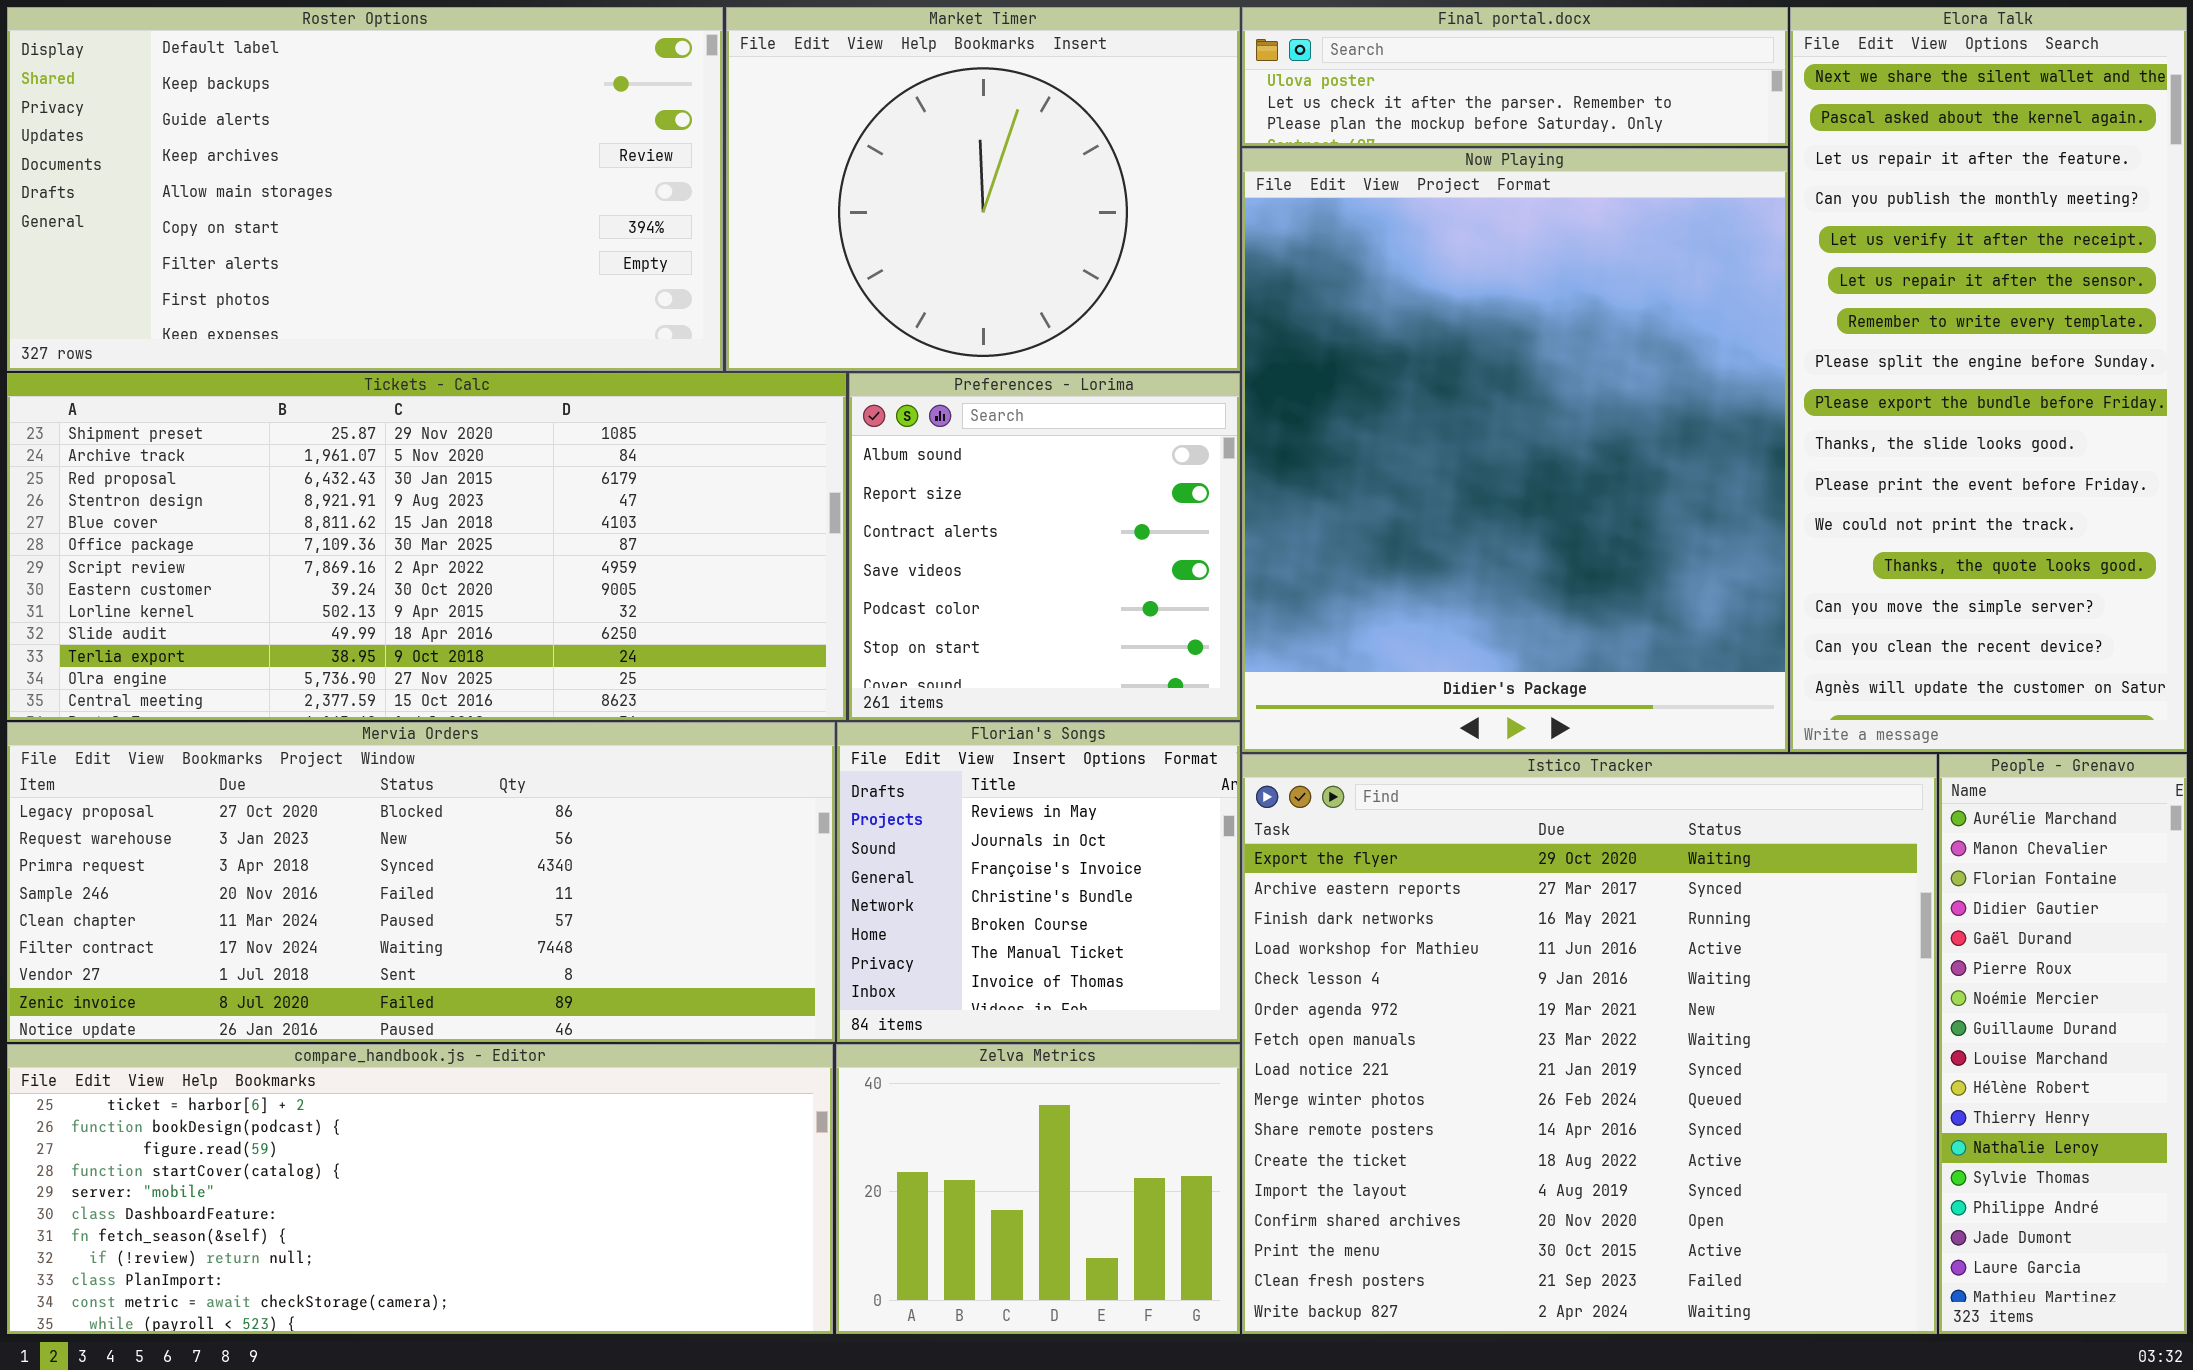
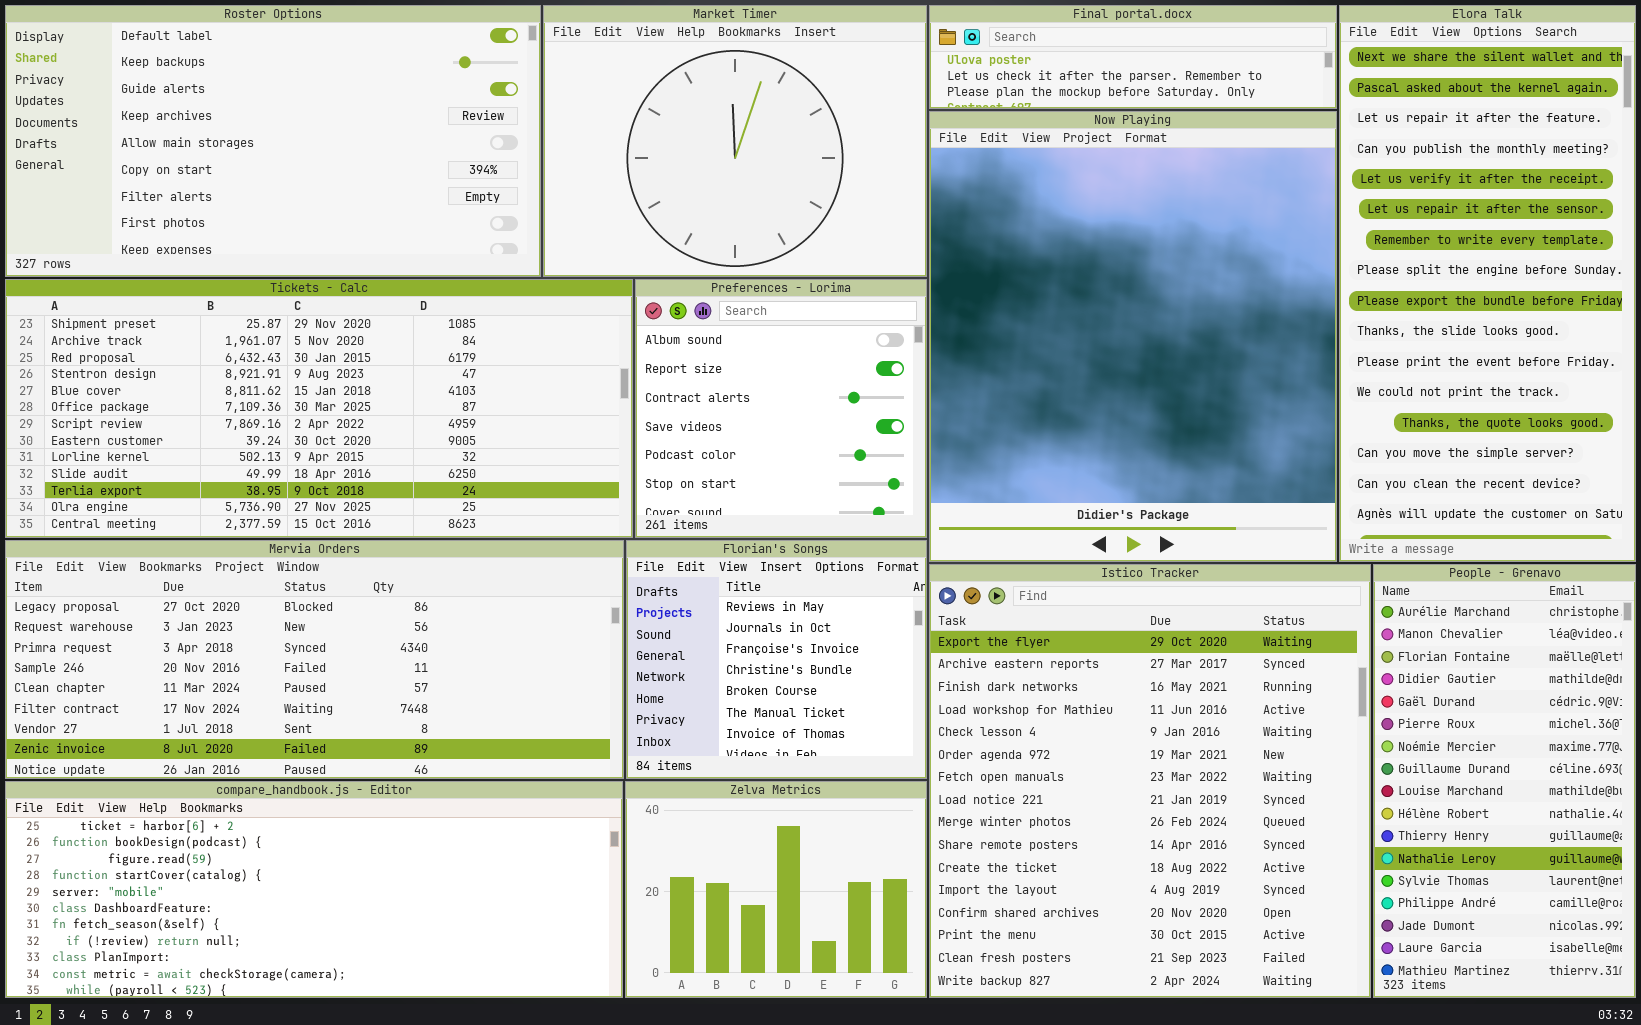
Istico Tracker: [1242,754,1937,1334] -> [929,564,1371,998], resized
People - Grenavo: [1939,754,2187,1334] -> [1373,564,1636,998], resized

